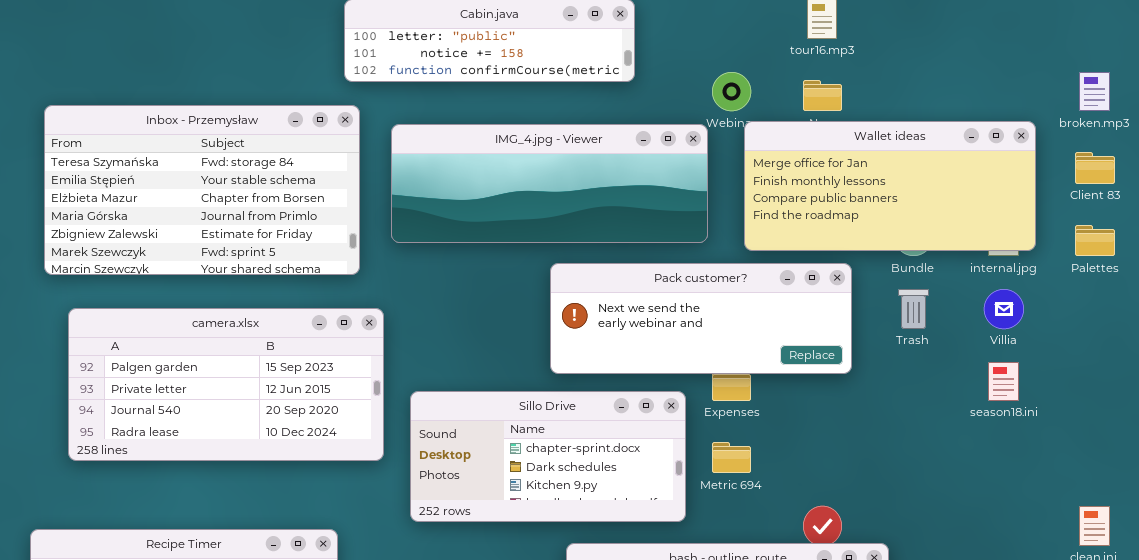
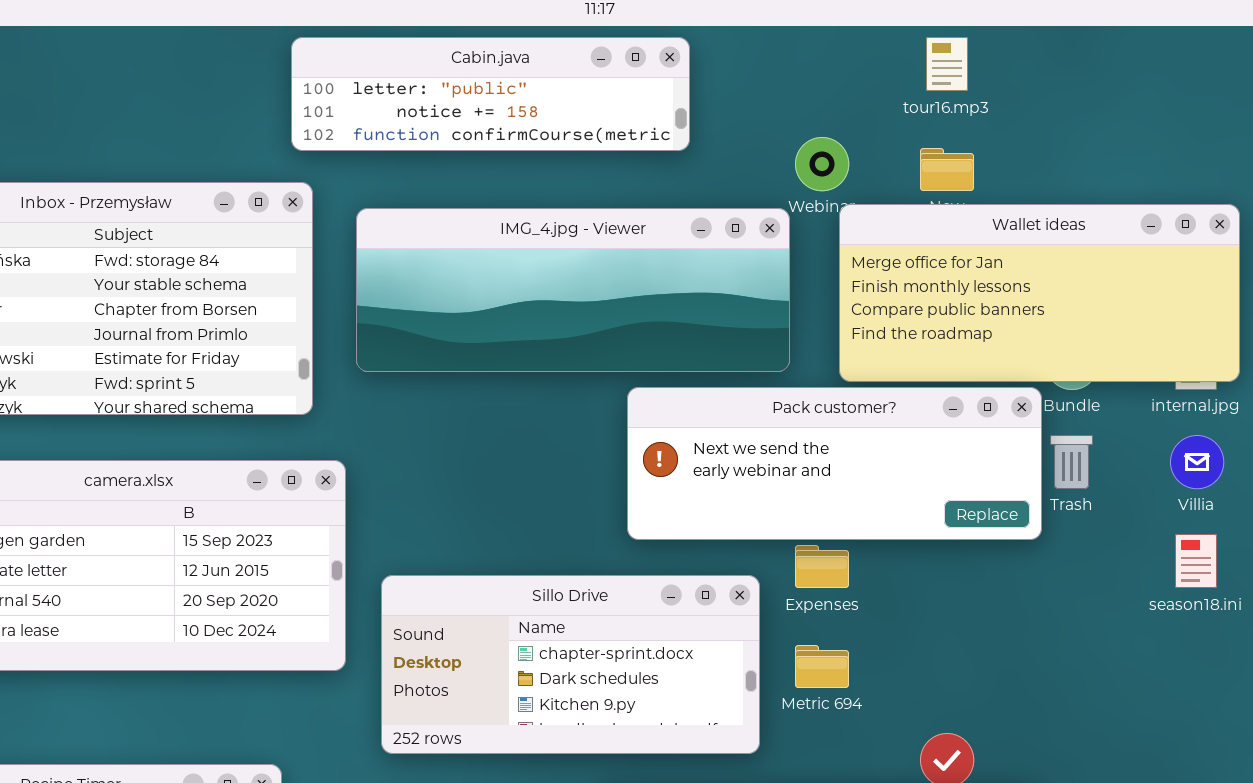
Pack customer?: [550,263,852,374] -> [627,387,1042,540], moved

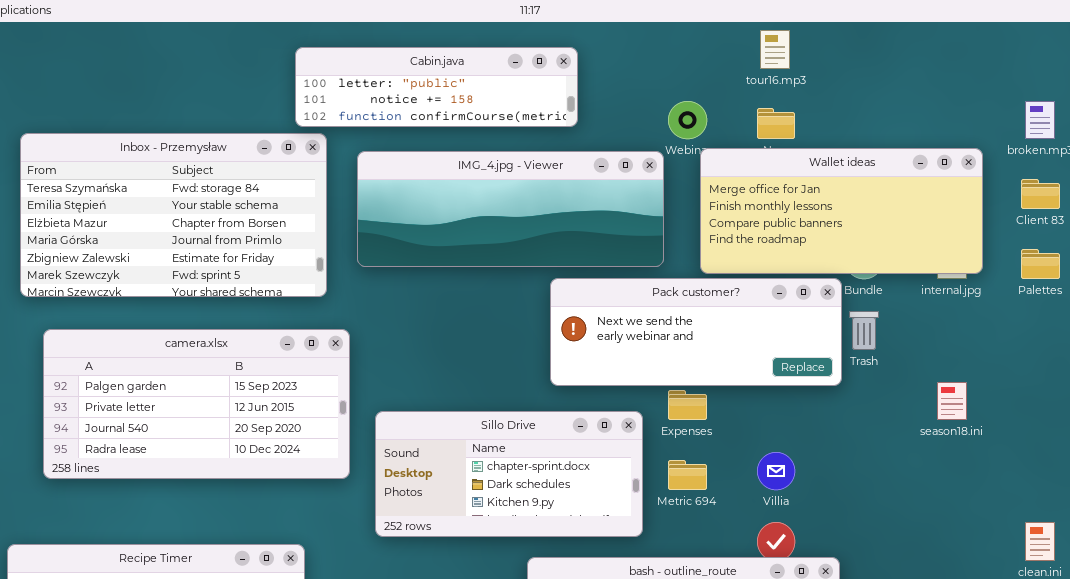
Cabin.java: [291,37,690,151] -> [295,47,578,127], moved
Villia: [1170,435,1224,489] -> [757,452,795,490], moved

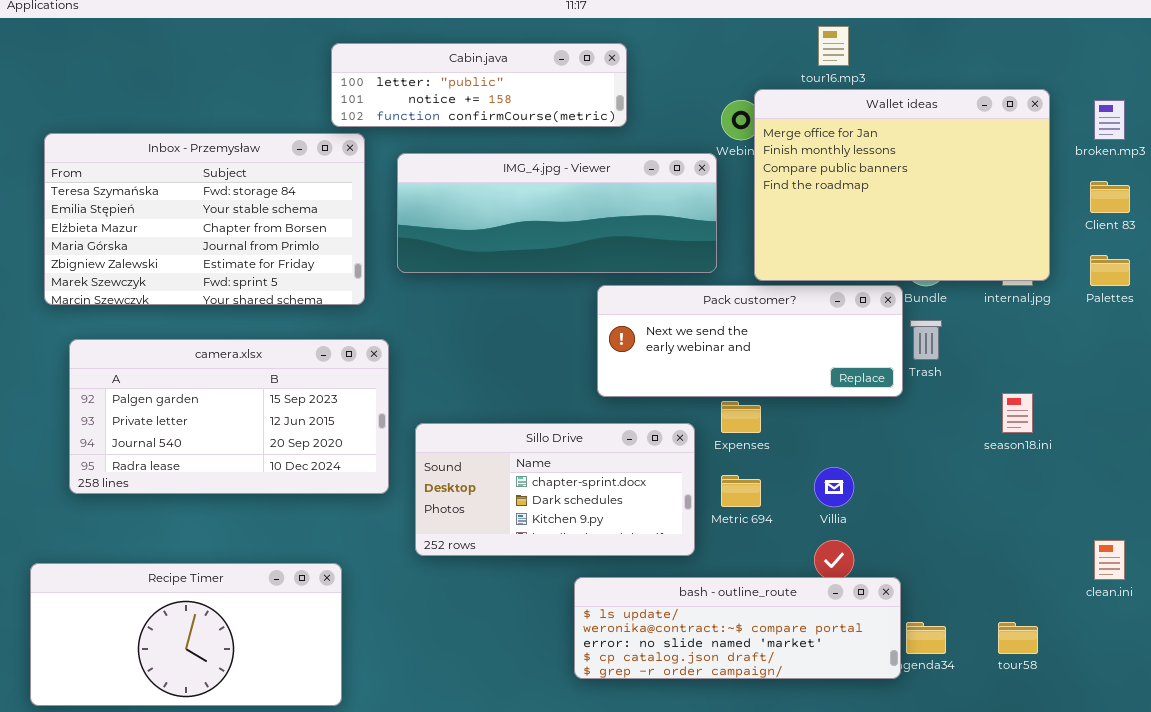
Wallet ideas: [700,148,983,274] -> [754,89,1050,281], resized

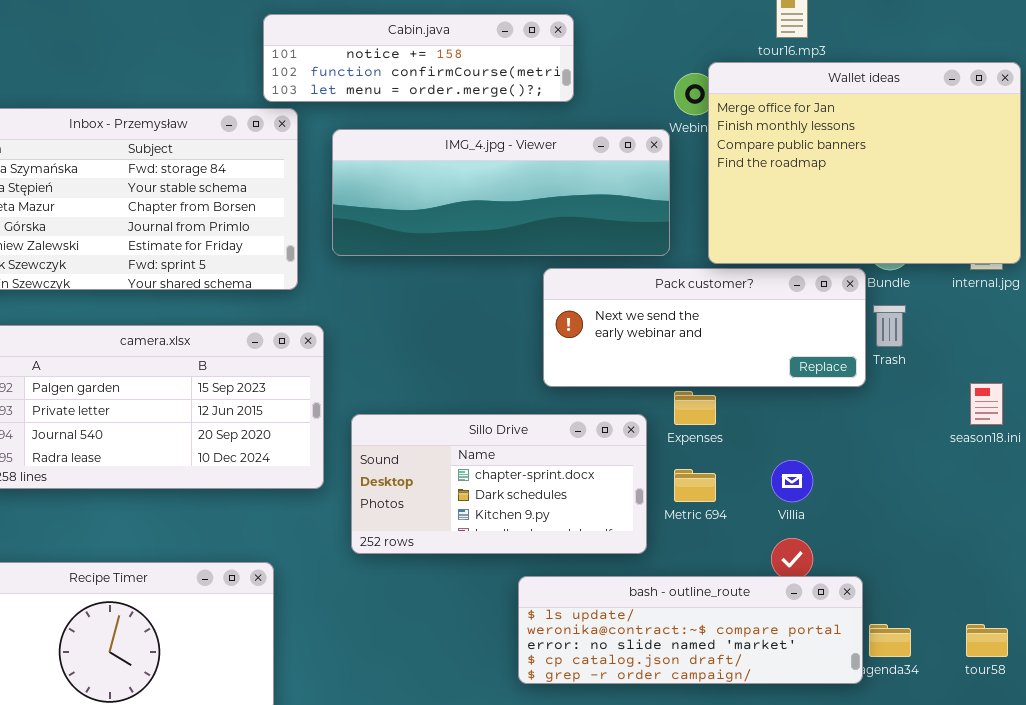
Cabin.java: [331,43,627,127] -> [263,14,574,102], scrolled down 1 row

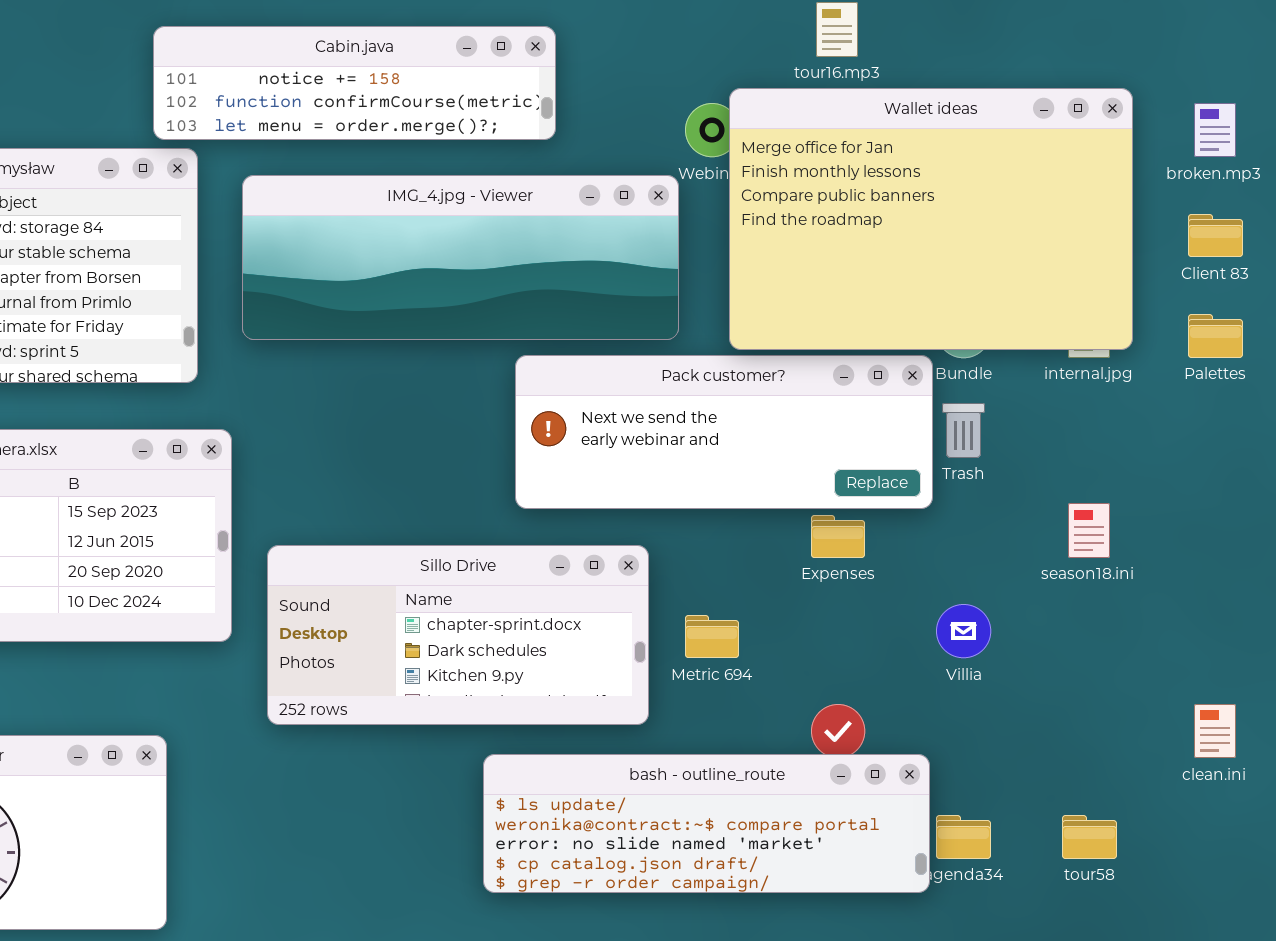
Expenses: [674,391,716,425] -> [811,515,865,558], moved
Villia: [771,460,813,502] -> [936,604,991,658], moved

